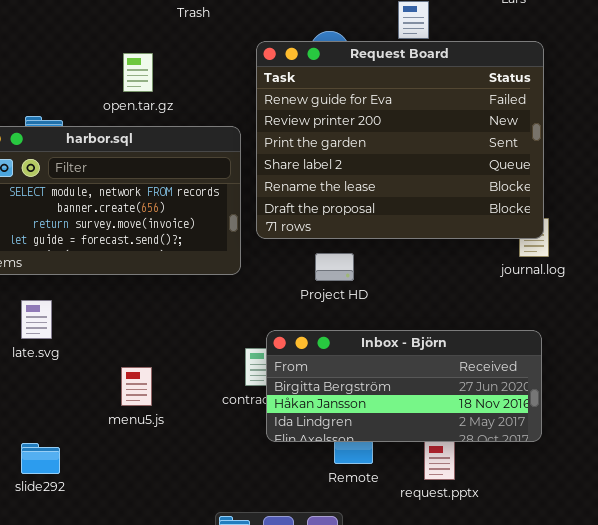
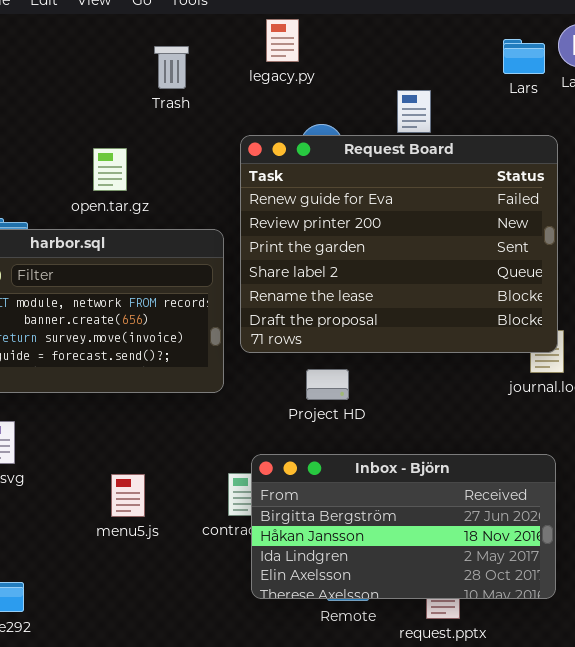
Inbox - Björn: [266,330,542,442] -> [251,454,556,599], resized
menu5.js: [121,367,152,406] -> [111,474,145,517], moved

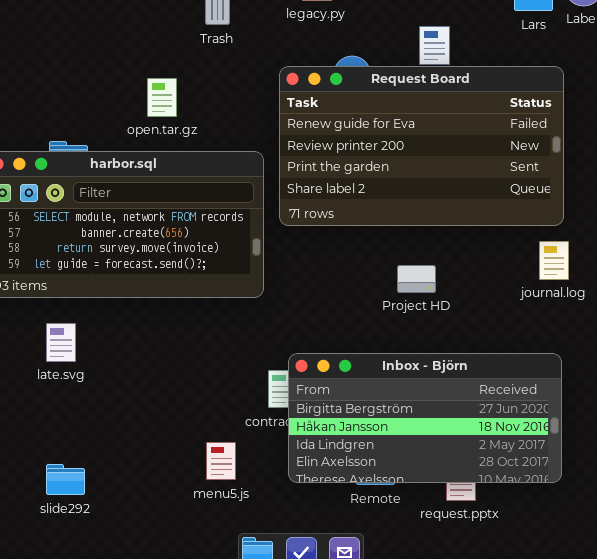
Request Board: [240,135,558,353] -> [279,66,564,226], resized
Project HD: [306,369,349,400] -> [397,265,436,293], moved
menu5.js: [111,474,145,517] -> [206,442,236,480], moved

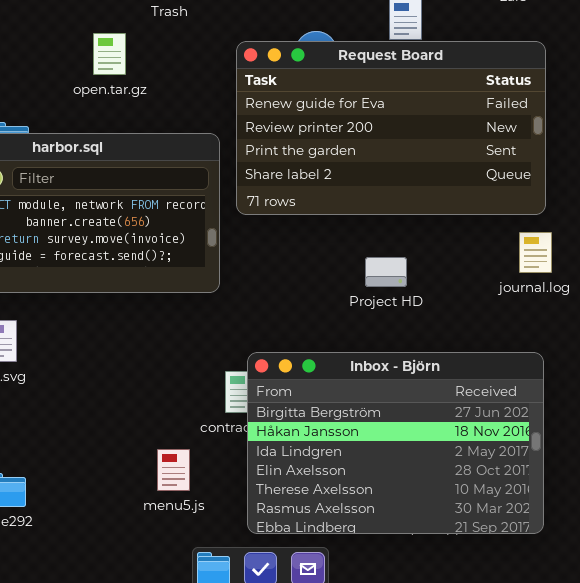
open.tar.gz: [147,78,177,117] -> [93,33,126,75], moved
Inbox - Björn: [288,353,562,483] -> [247,352,544,534], resized

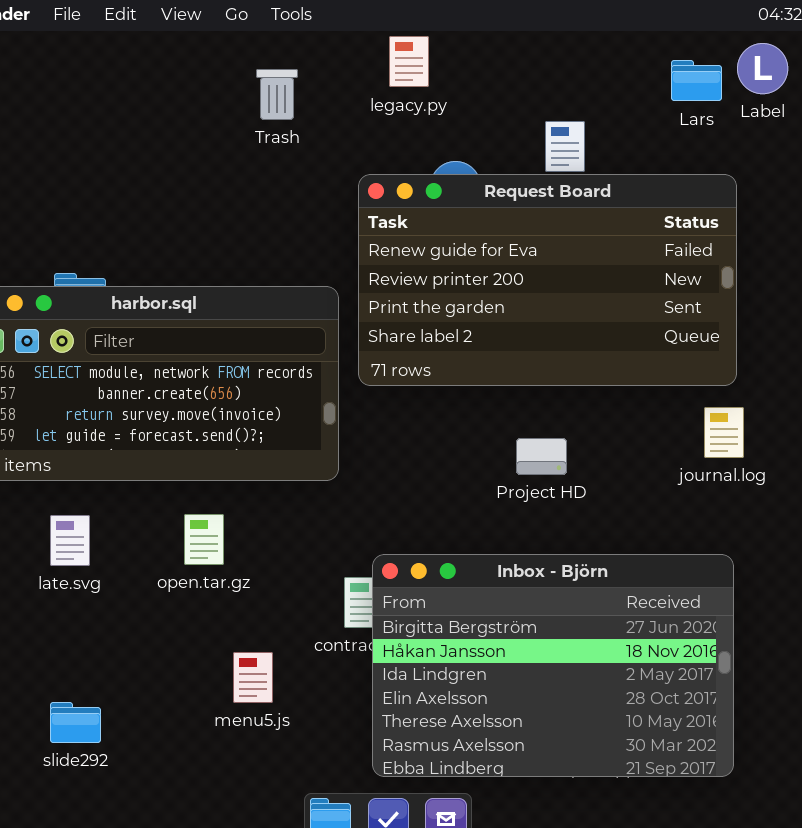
open.tar.gz: [93,33,126,75] -> [184,514,224,565], moved
menu5.js: [157,449,190,491] -> [233,652,273,703], moved

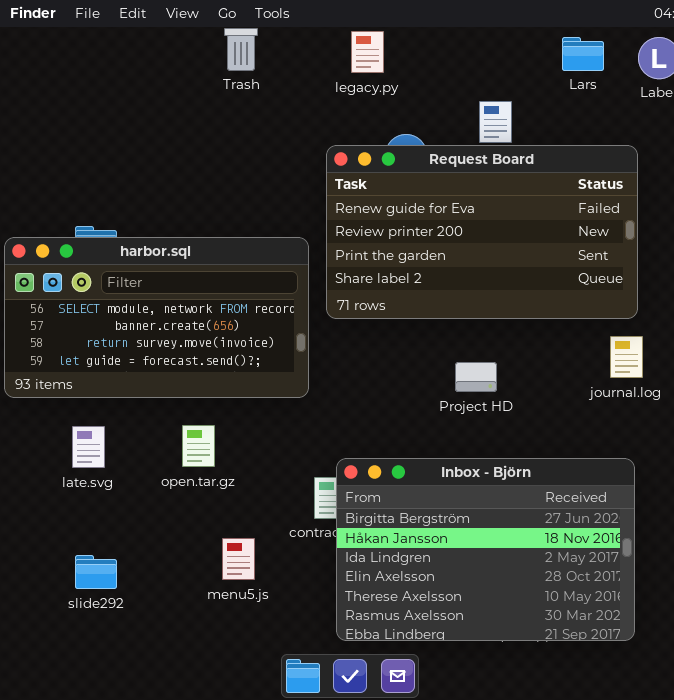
Lars: [671,60,722,101] -> [562,37,604,71], moved
Trash: [256,69,298,120] -> [224,28,258,71], moved
slide292: [50,702,101,743] -> [75,555,117,589], moved

